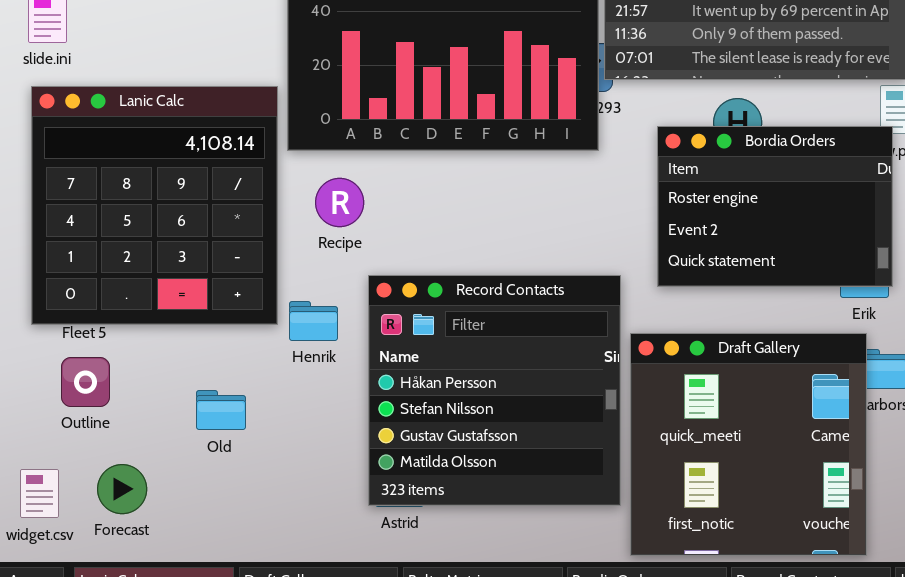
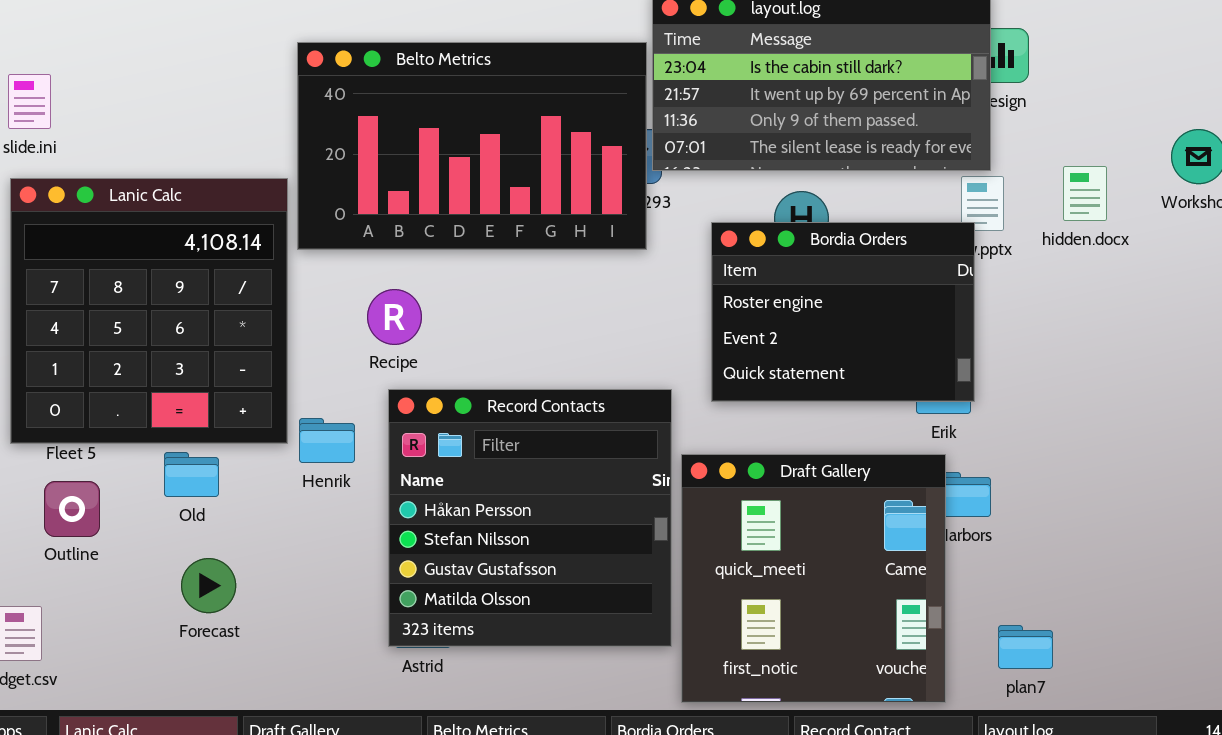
Recipe: [315,178,364,227] -> [367,289,422,345], moved
Old: [196,390,246,430] -> [164,452,219,497], moved
Forecast: [97,464,147,514] -> [181,558,236,613], moved

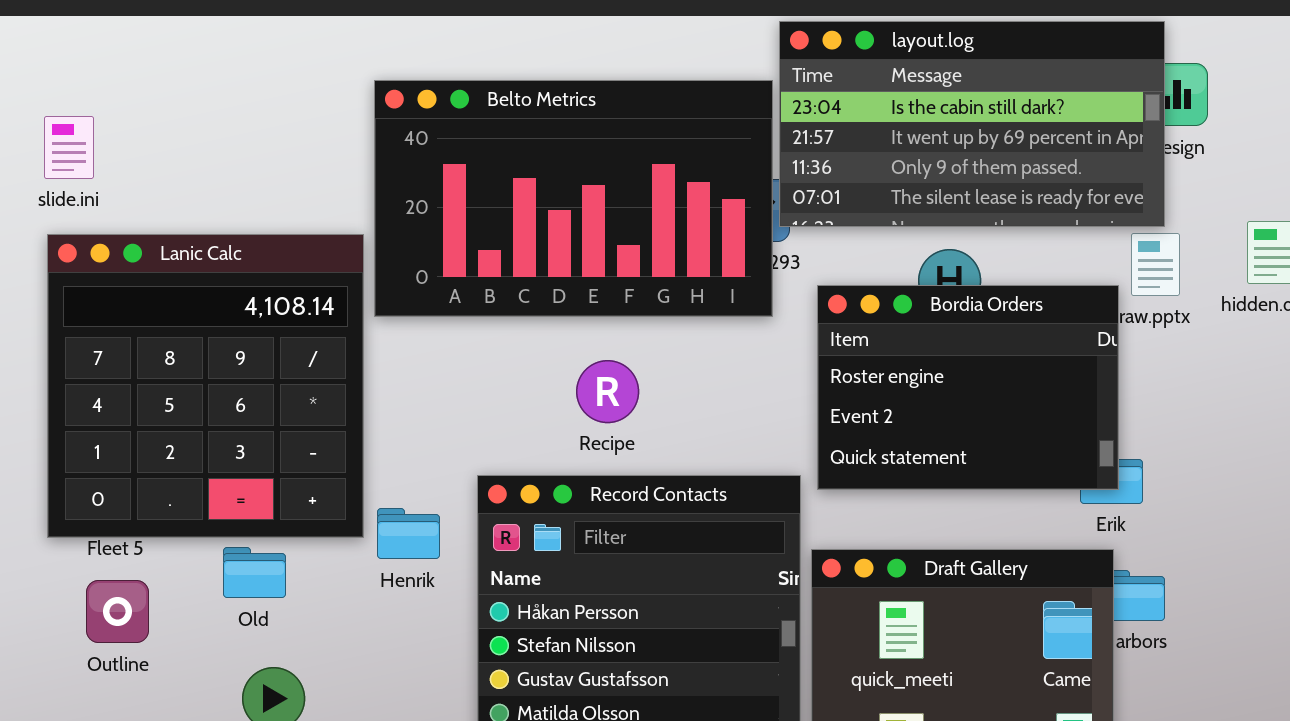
Bordia Orders: [711,222,975,402] -> [817,285,1119,490], moved
Recipe: [367,289,422,345] -> [576,360,639,423], moved

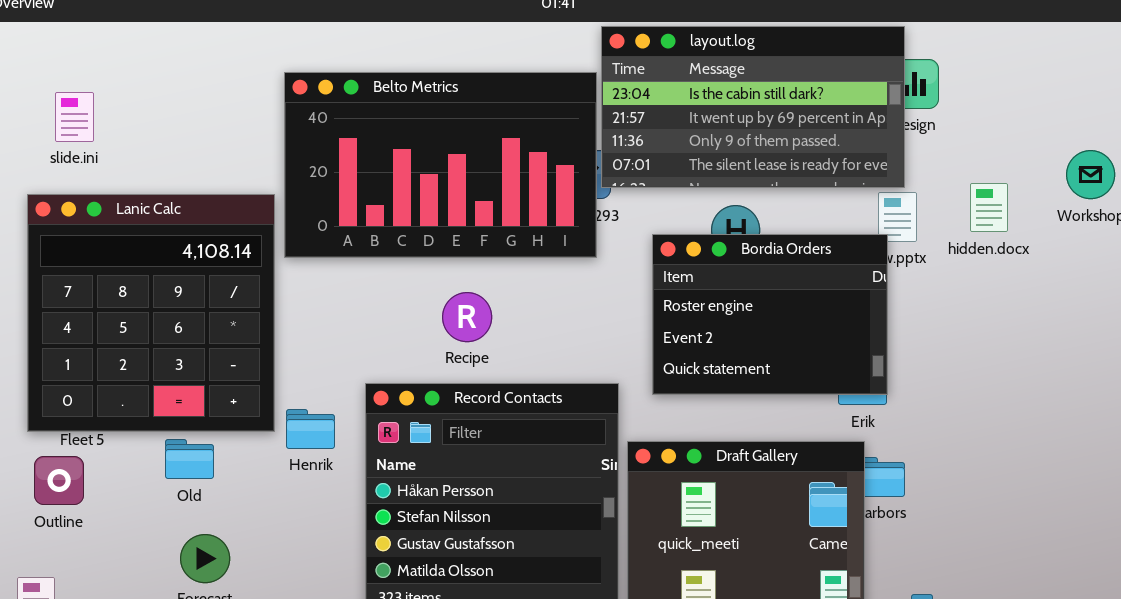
slide.ini: [44,116,94,179] -> [55,92,94,142], moved
Bordia Orders: [817,285,1119,490] -> [652,234,888,395], moved
Outline: [86,580,149,643] -> [34,456,84,505], moved

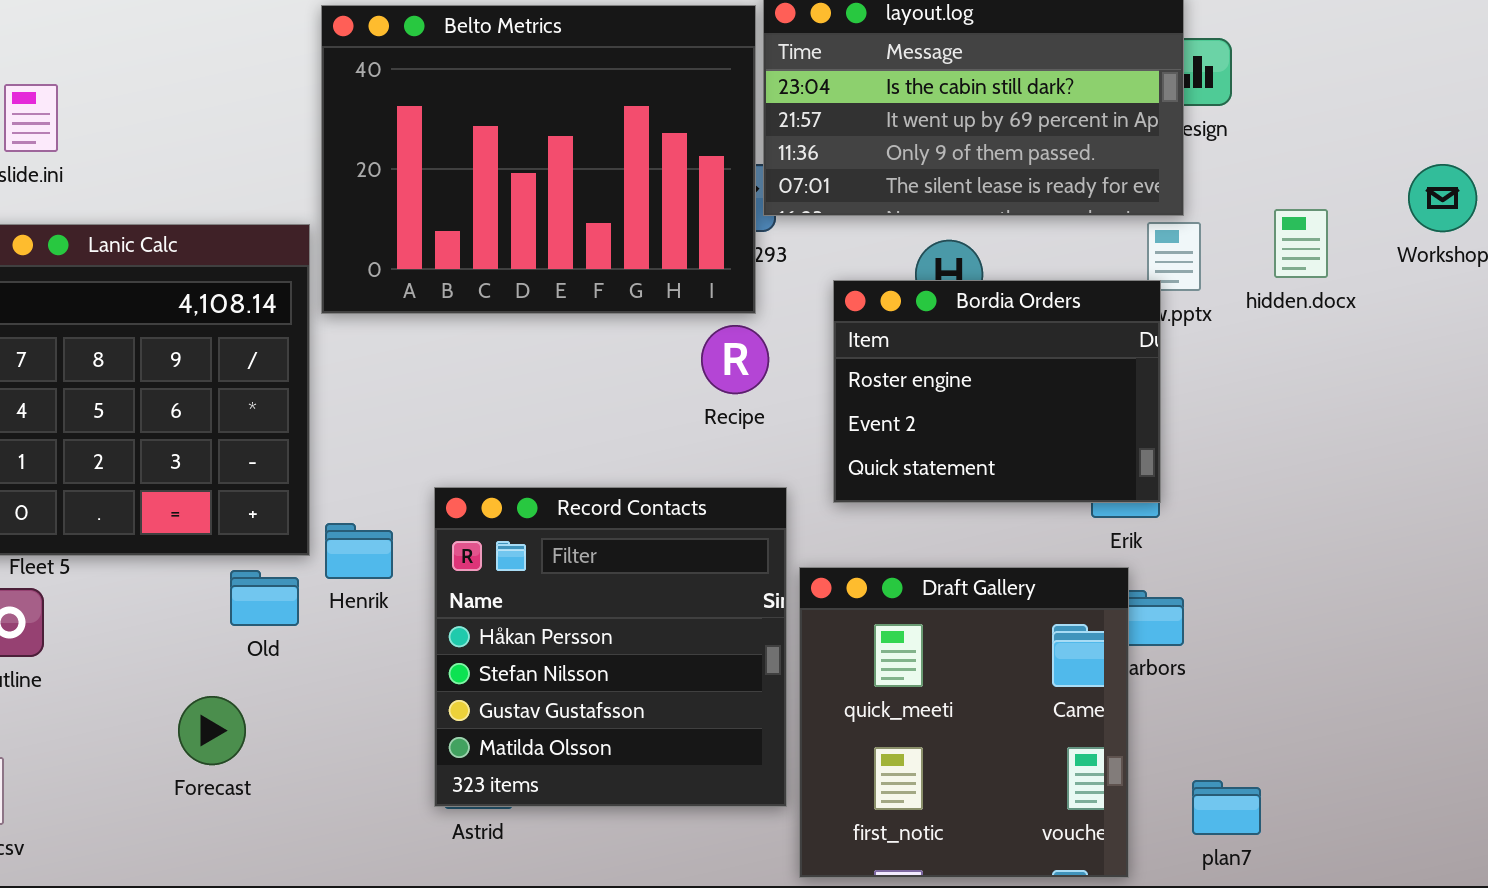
Belto Metrics: [284,72,597,258] -> [321,5,756,314], resized
Recipe: [442,292,492,342] -> [701,325,769,394], moved
Old: [165,439,214,479] -> [230,570,299,626], moved

